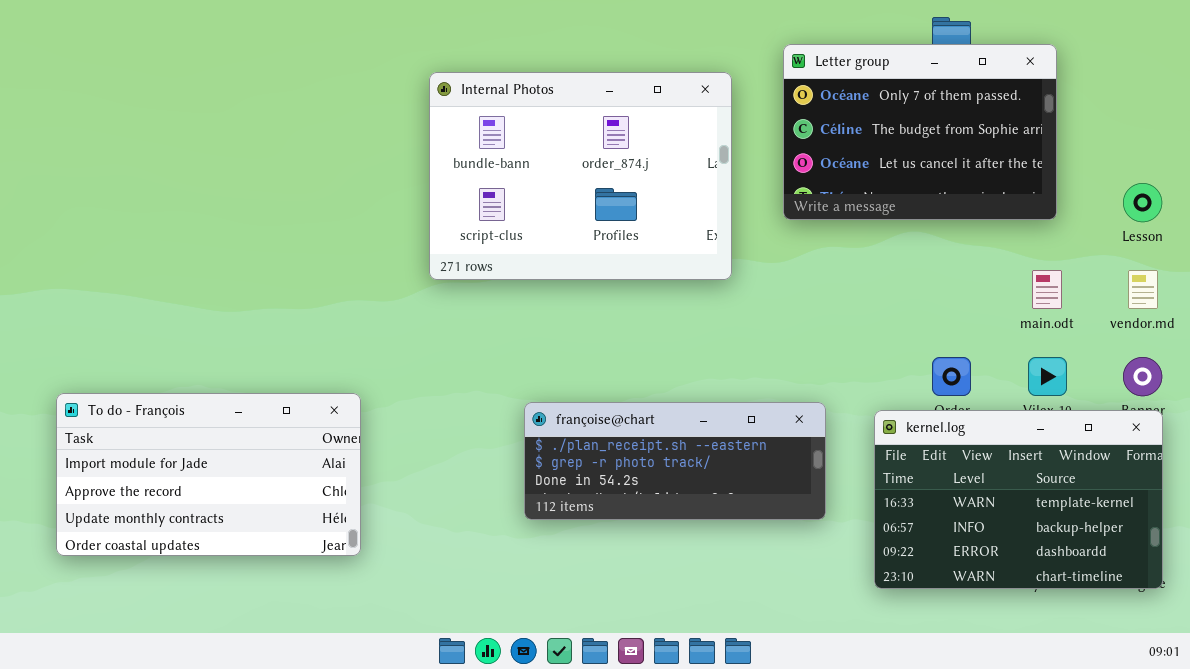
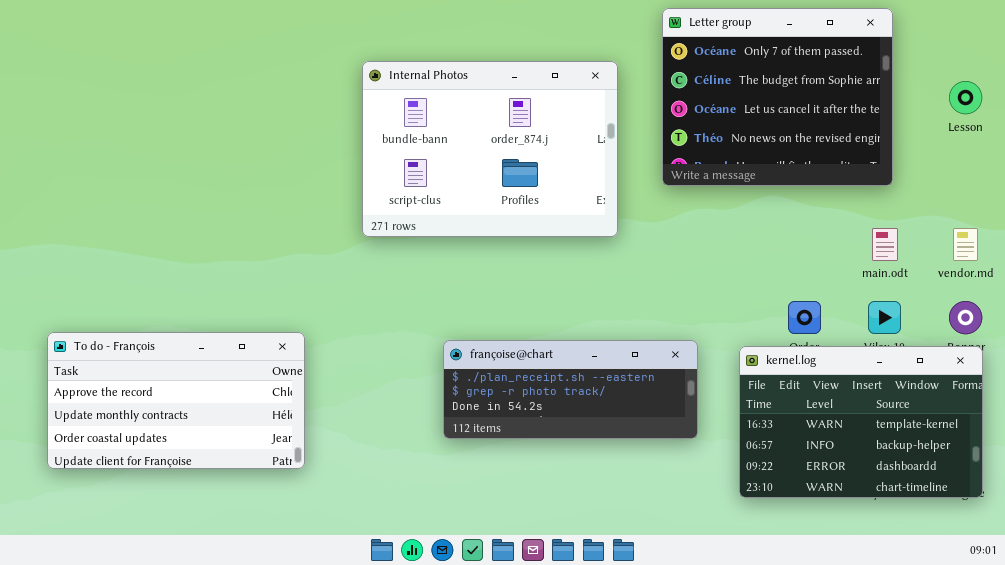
Letter group: [783,44,1057,220] -> [662,8,893,186], resized
Lesson: [1123,183,1162,222] -> [949,81,982,114], moved
To do - François: [56,393,361,556] -> [47,332,305,469], scrolled down 1 row

